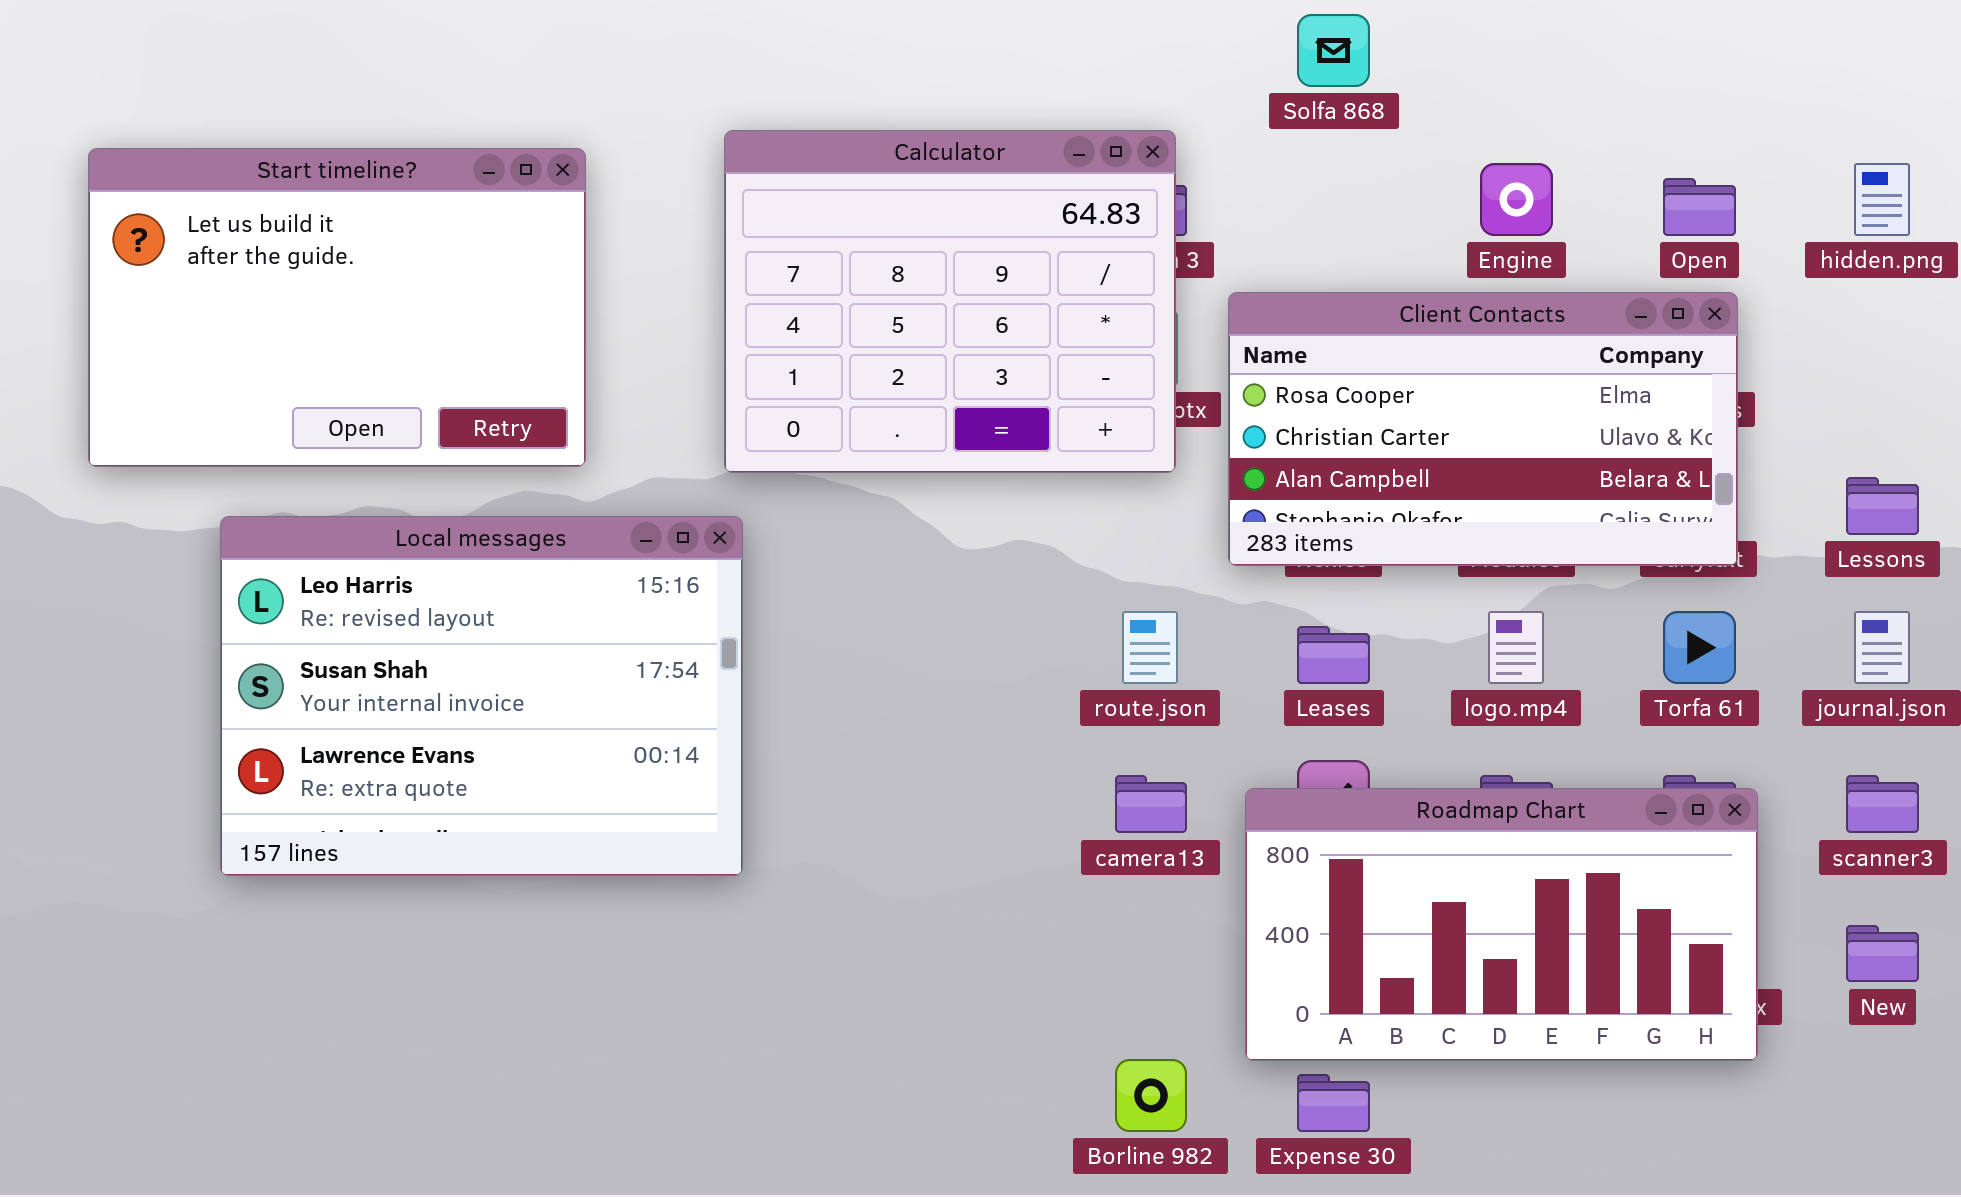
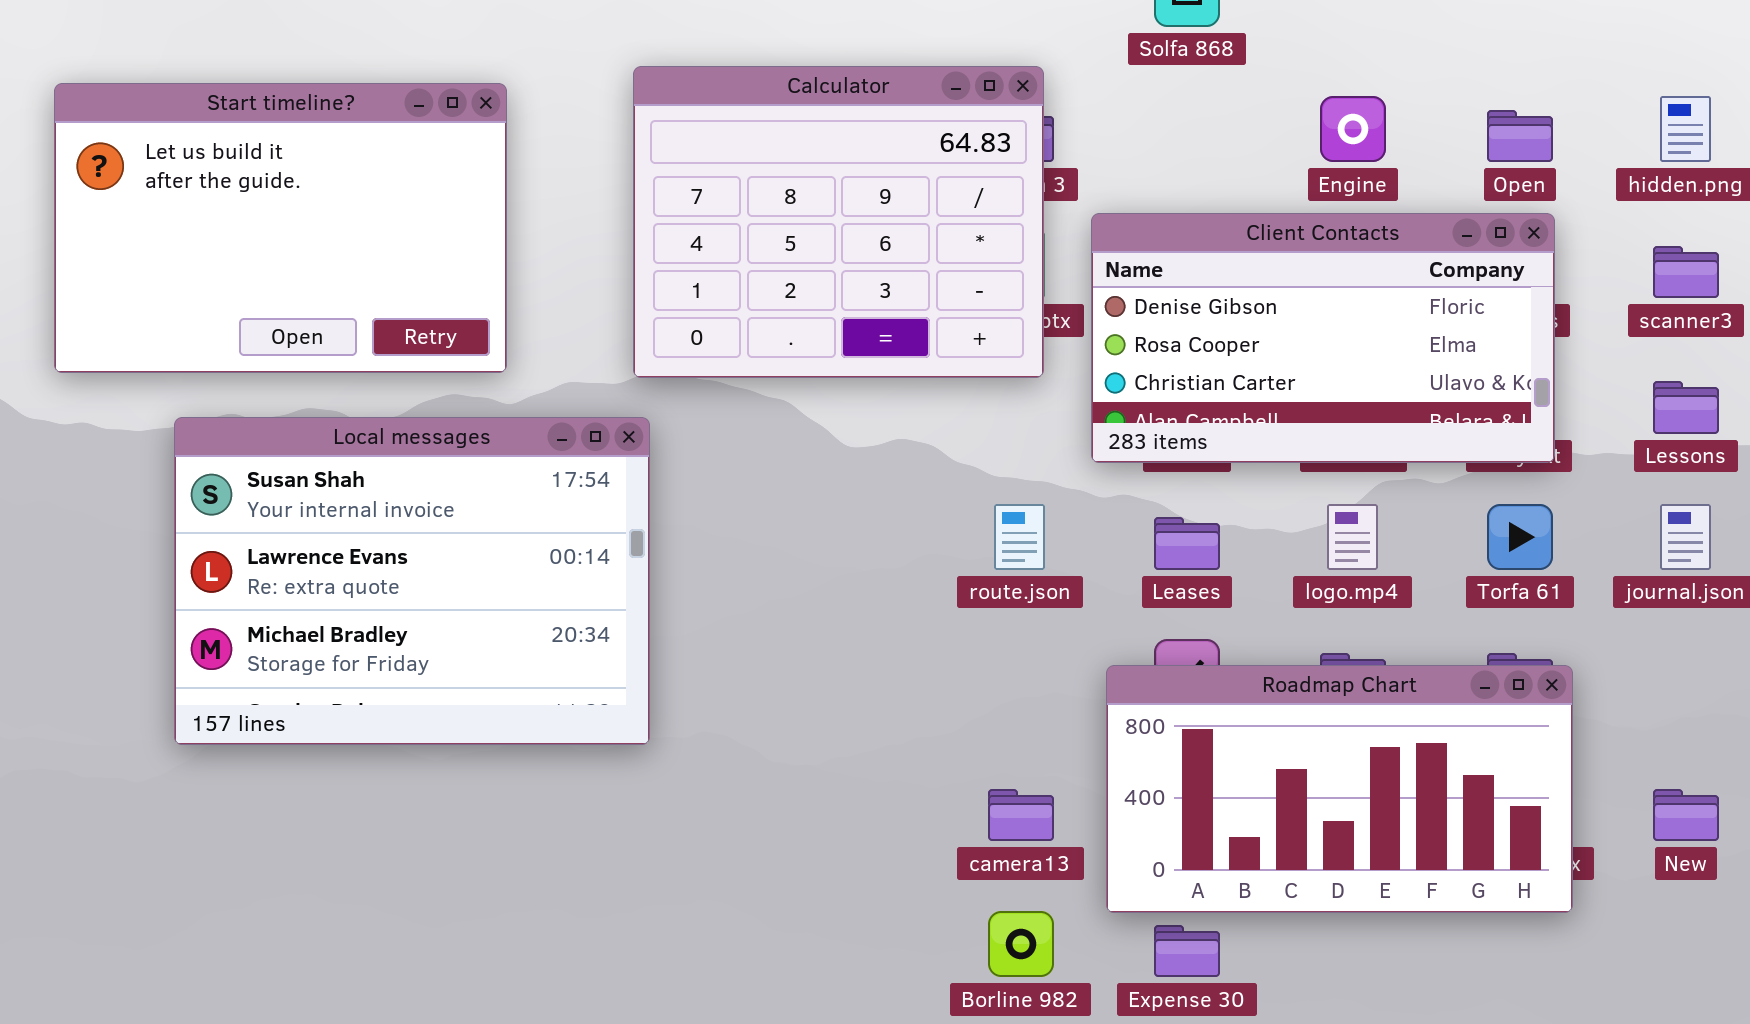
Client Contacts: [1228,292,1738,566] -> [1091,213,1555,463], scrolled up 1 row
Local messages: [220,516,743,876] -> [174,417,650,745], scrolled down 1 row
camera13: [1115,775,1187,833] -> [988,789,1054,841], moved
scanner3: [1846,775,1919,833] -> [1653,246,1719,298], moved

